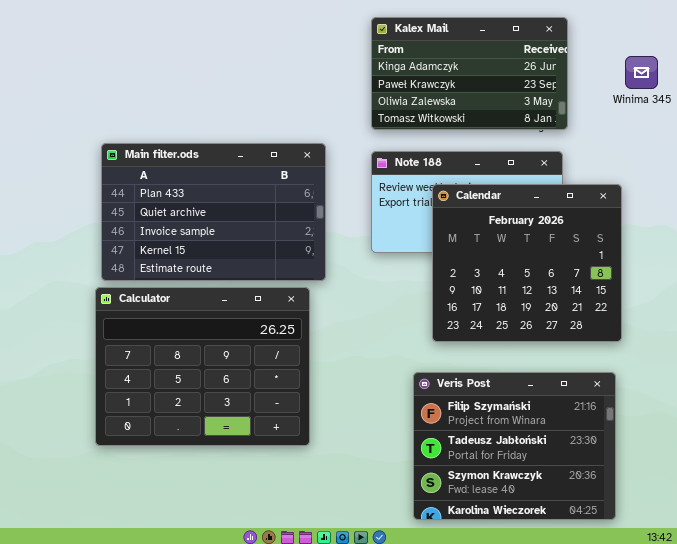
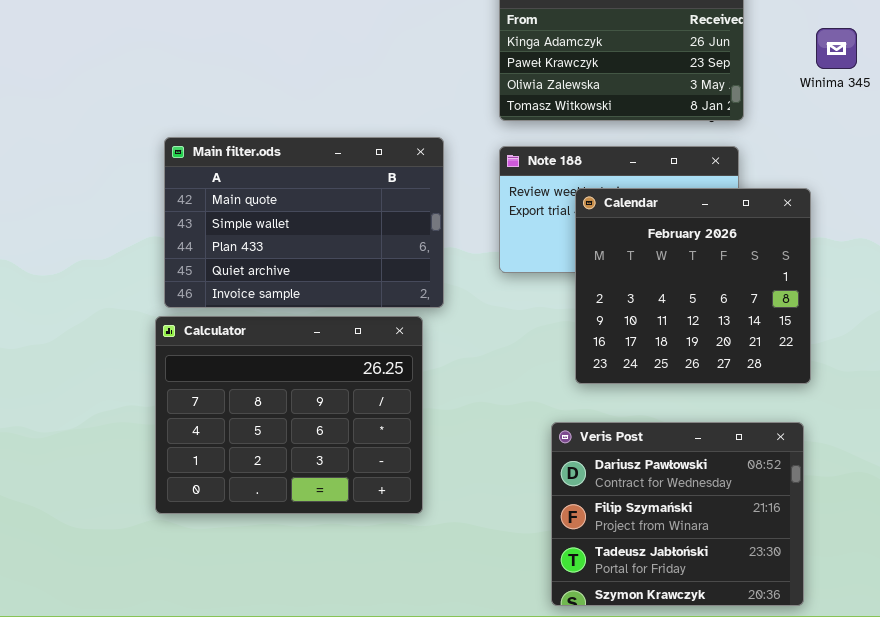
Main filter.ods: [101,143,326,281] -> [164,137,444,308], scrolled up 2 rows
Veris Post: [413,372,616,520] -> [551,422,804,606], scrolled up 1 row

